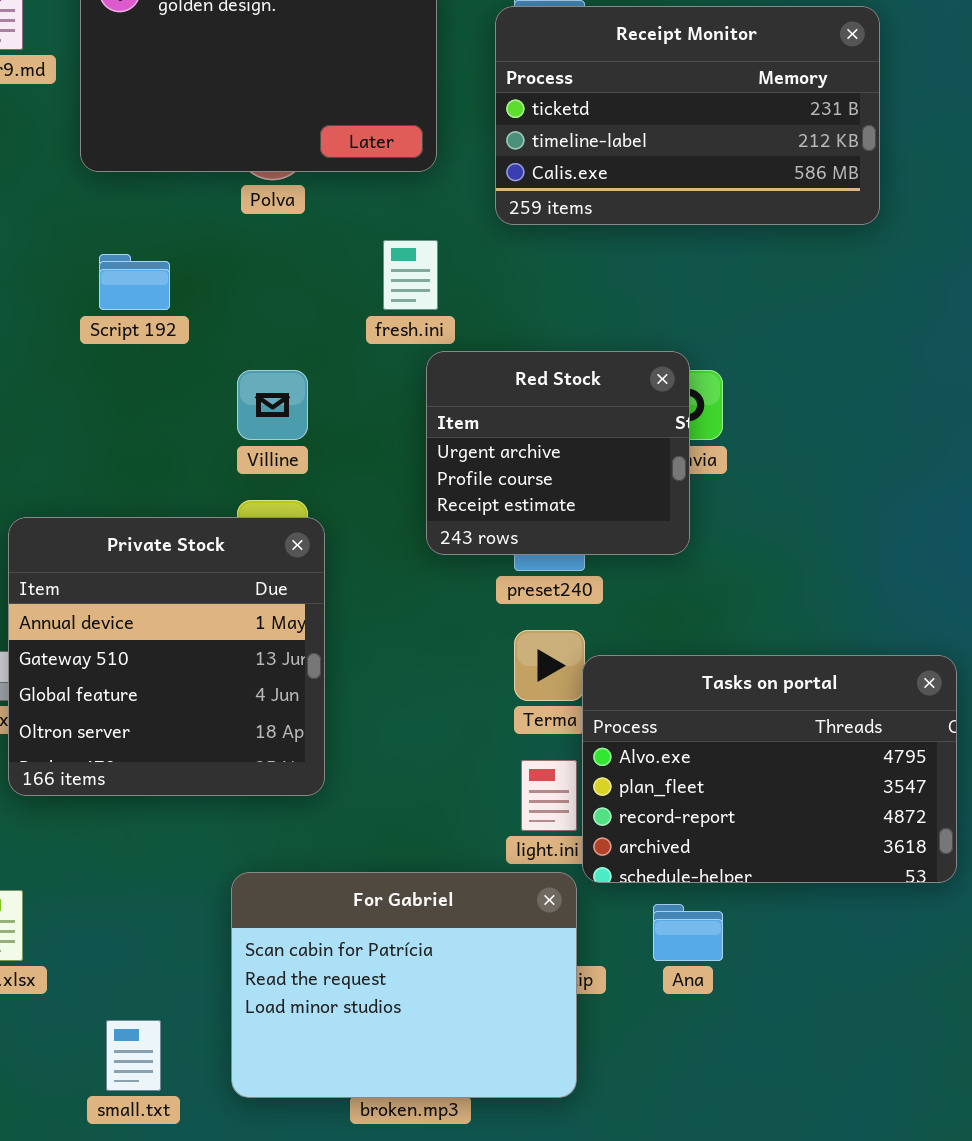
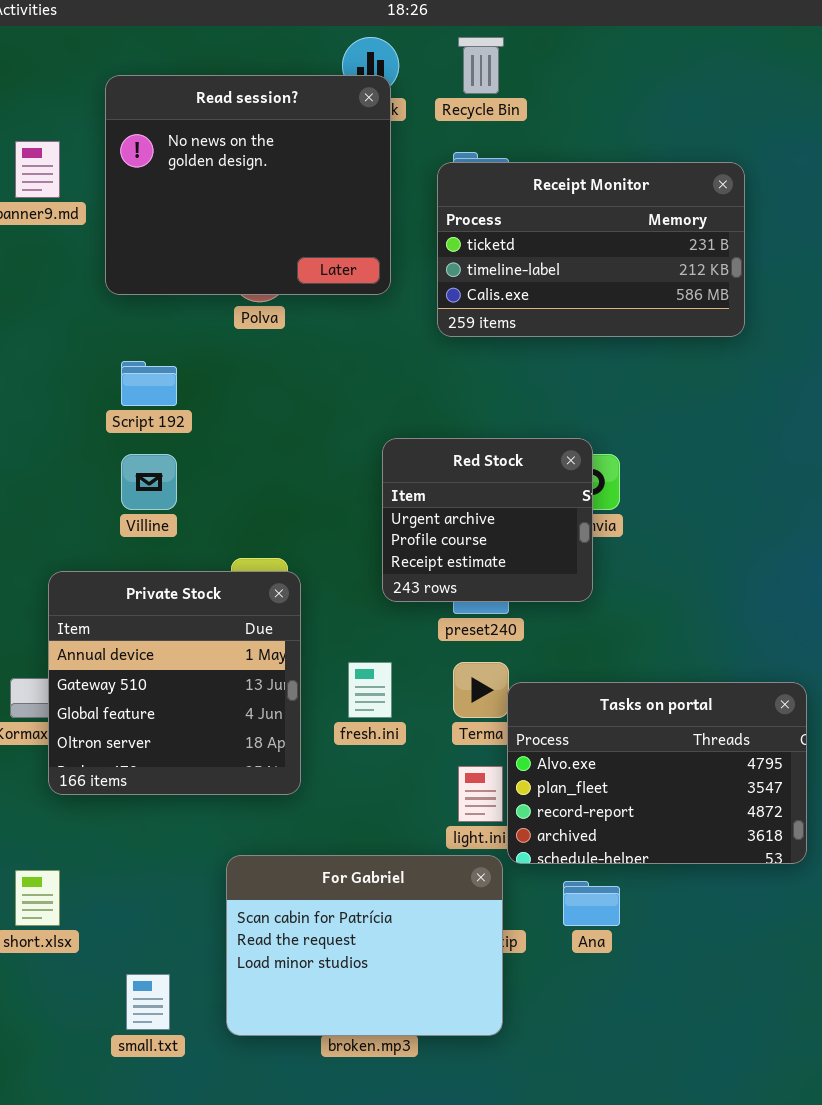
fresh.ini: [383,240,438,310] -> [348,662,392,718], moved
Villine: [237,370,308,440] -> [121,454,177,510], moved

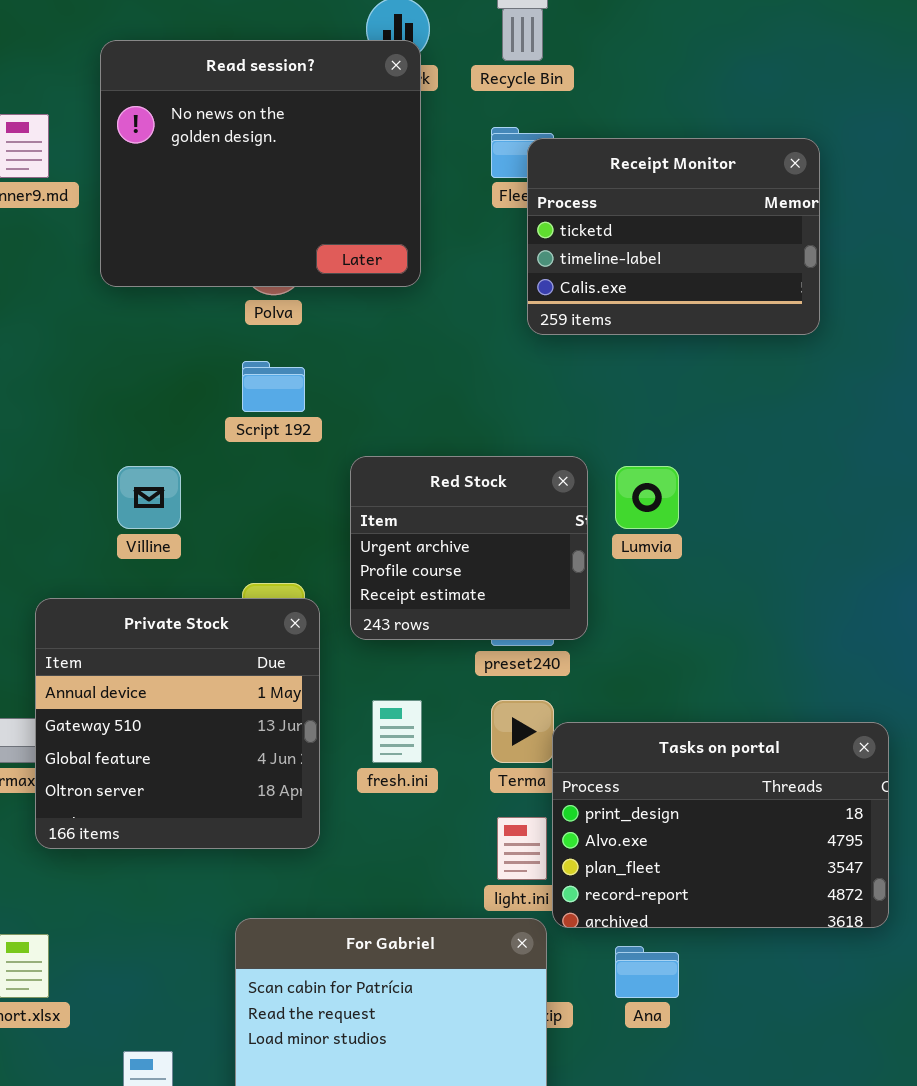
Receipt Monitor: [437,162,745,337] -> [527,138,820,335], resized
Script 192: [121,361,177,406] -> [242,361,305,412], moved
Red Stock: [382,438,593,602] -> [350,456,588,640], moved
Tasks on portal: [507,682,807,864] -> [552,722,889,928], scrolled up 1 row

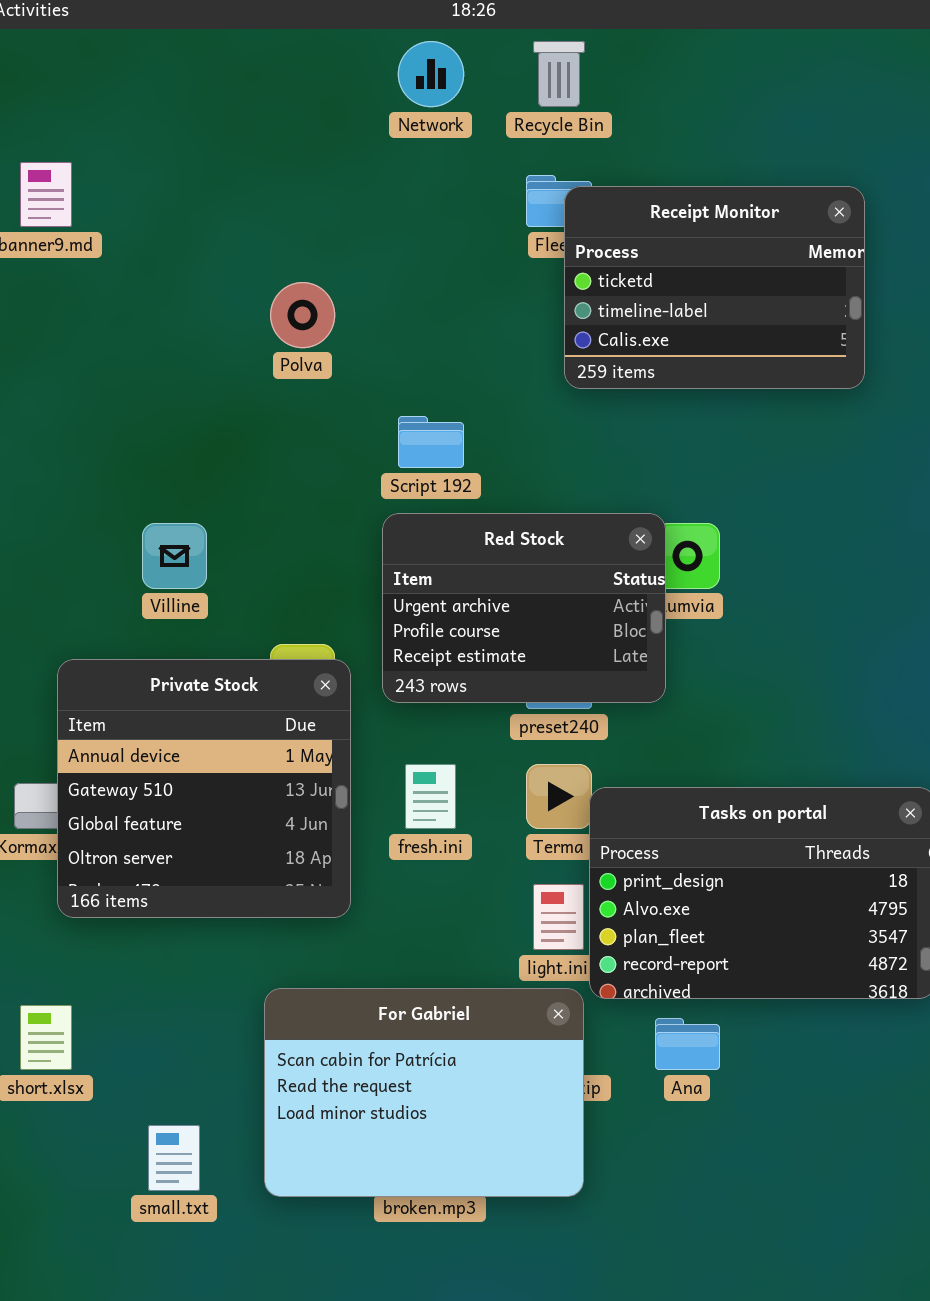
Read session?: [100,40,421,287] -> none, closed
Script 192: [242,361,305,412] -> [398,416,464,468], moved
Red Stock: [350,456,588,640] -> [382,513,666,703], resized

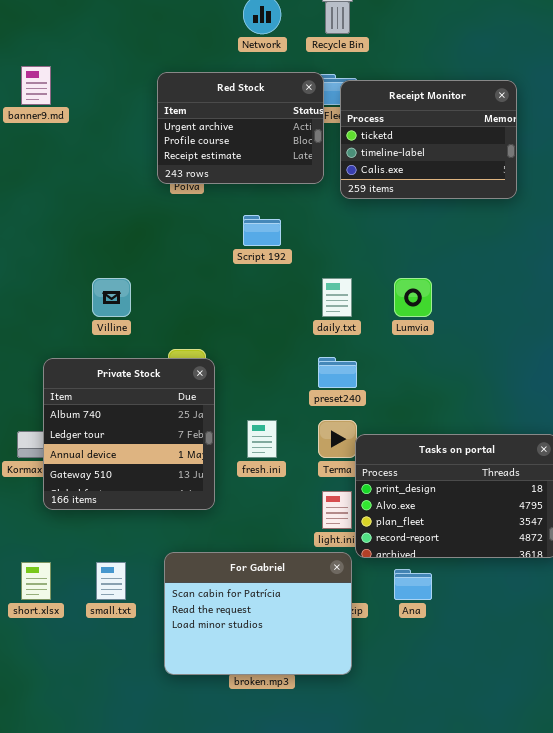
Red Stock: [382,513,666,703] -> [157,72,324,184], moved
Private Stock: [57,659,351,918] -> [43,358,215,510], scrolled up 2 rows
small.txt: [148,1125,200,1191] -> [96,562,126,600], moved

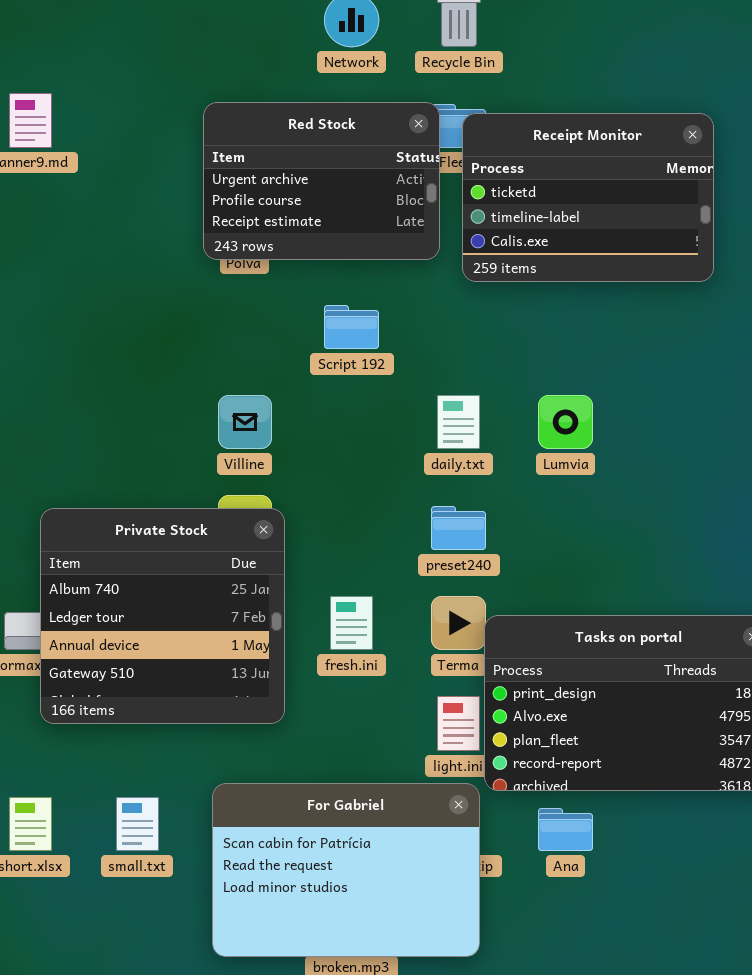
Villine: [92,278,131,317] -> [218,395,272,449], moved

